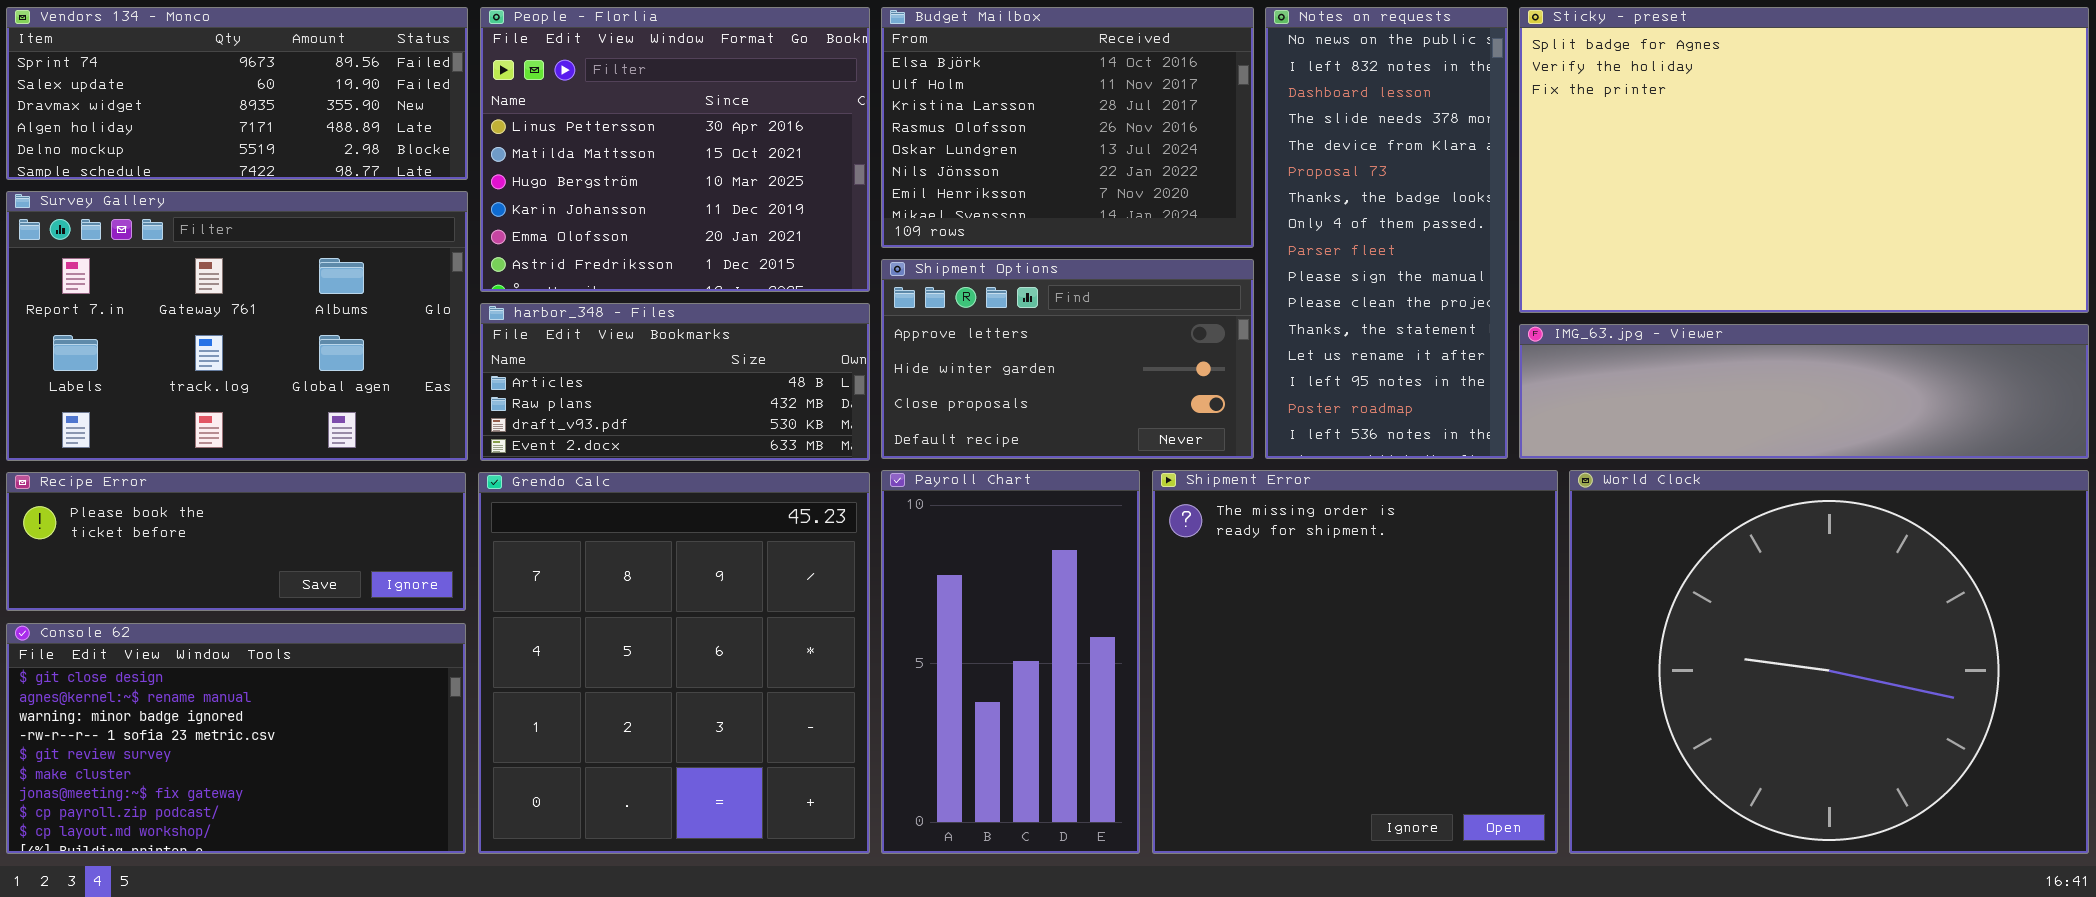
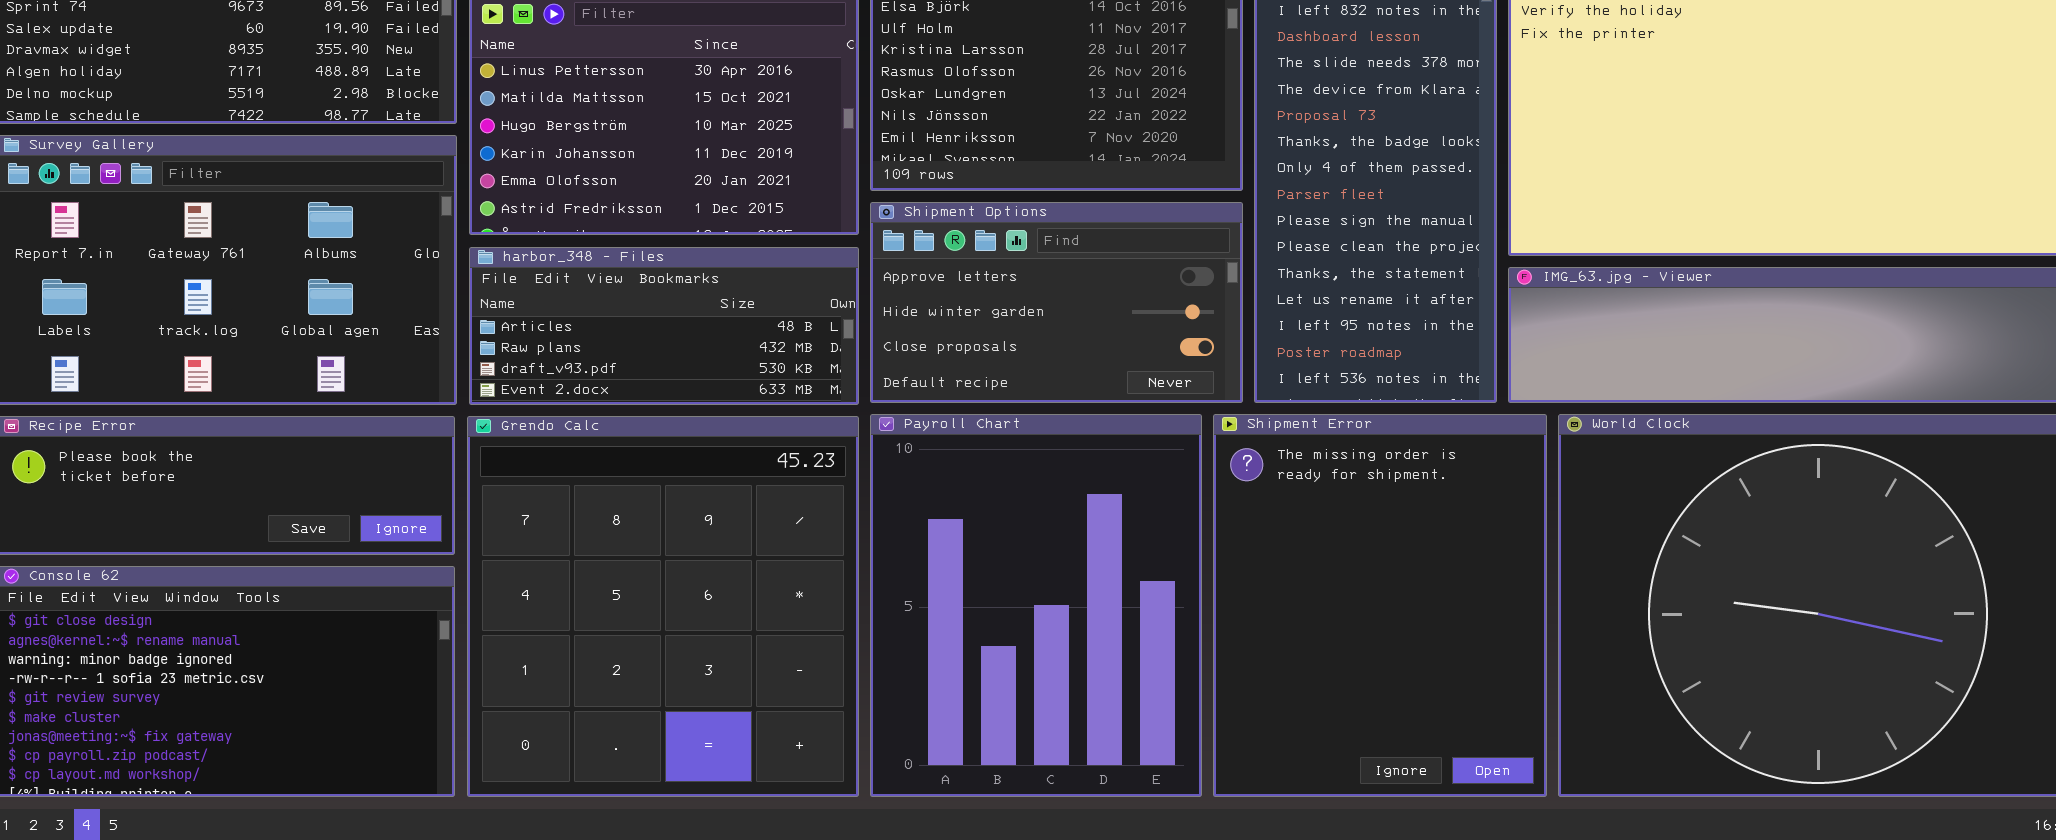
Payroll Chart: [881,470,1140,854] -> [870,414,1202,797], resized
Shipment Error: [1152,470,1558,854] -> [1213,414,1547,797], resized

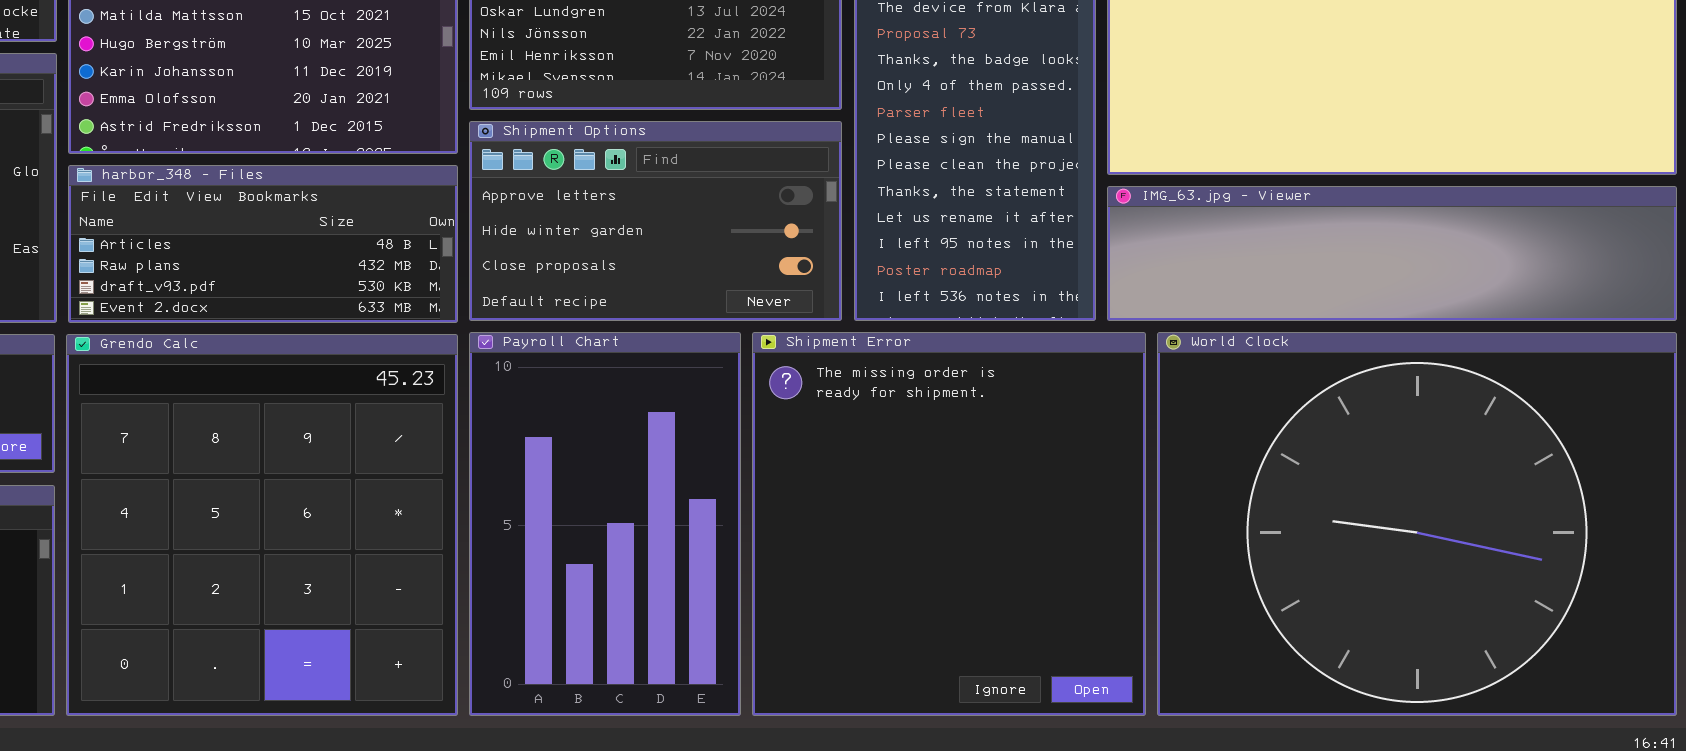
Payroll Chart: [870,414,1202,797] -> [469,332,741,716], resized
Shipment Error: [1213,414,1547,797] -> [752,332,1146,716], resized

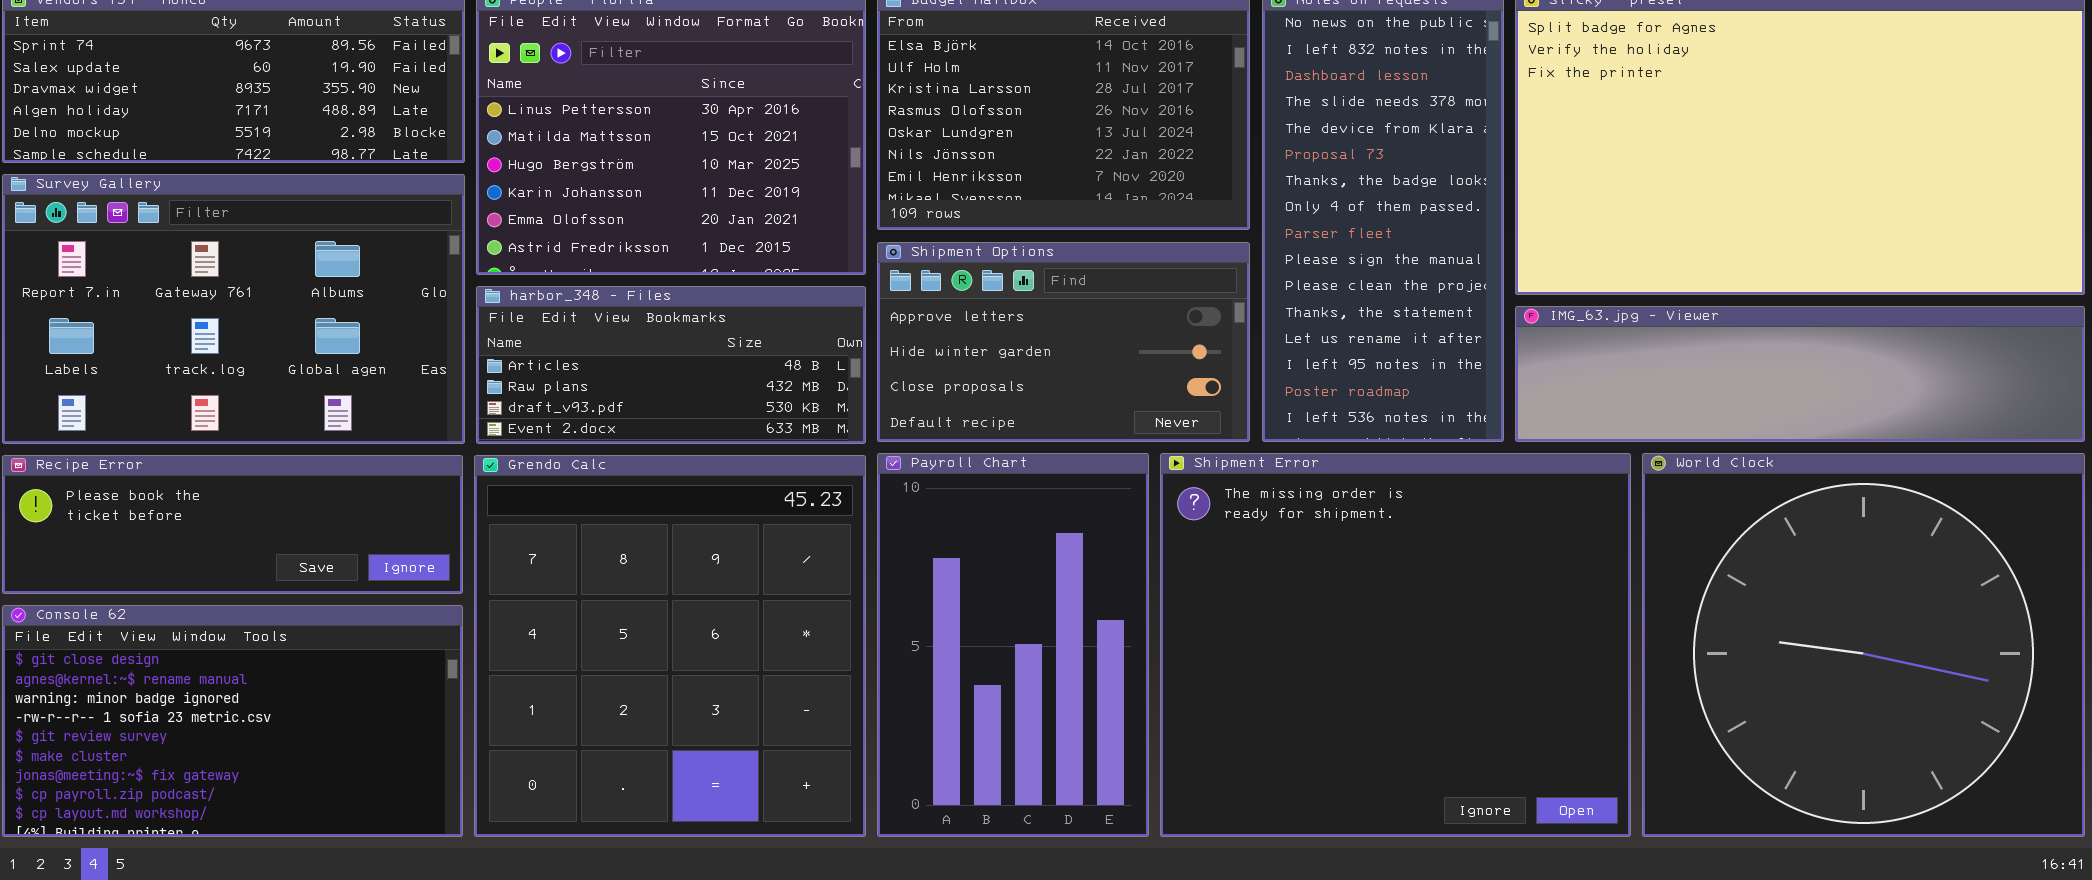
Shipment Error: [752,332,1146,716] -> [1160,453,1631,837], resized
World Clock: [1157,332,1677,716] -> [1642,453,2085,837], resized

